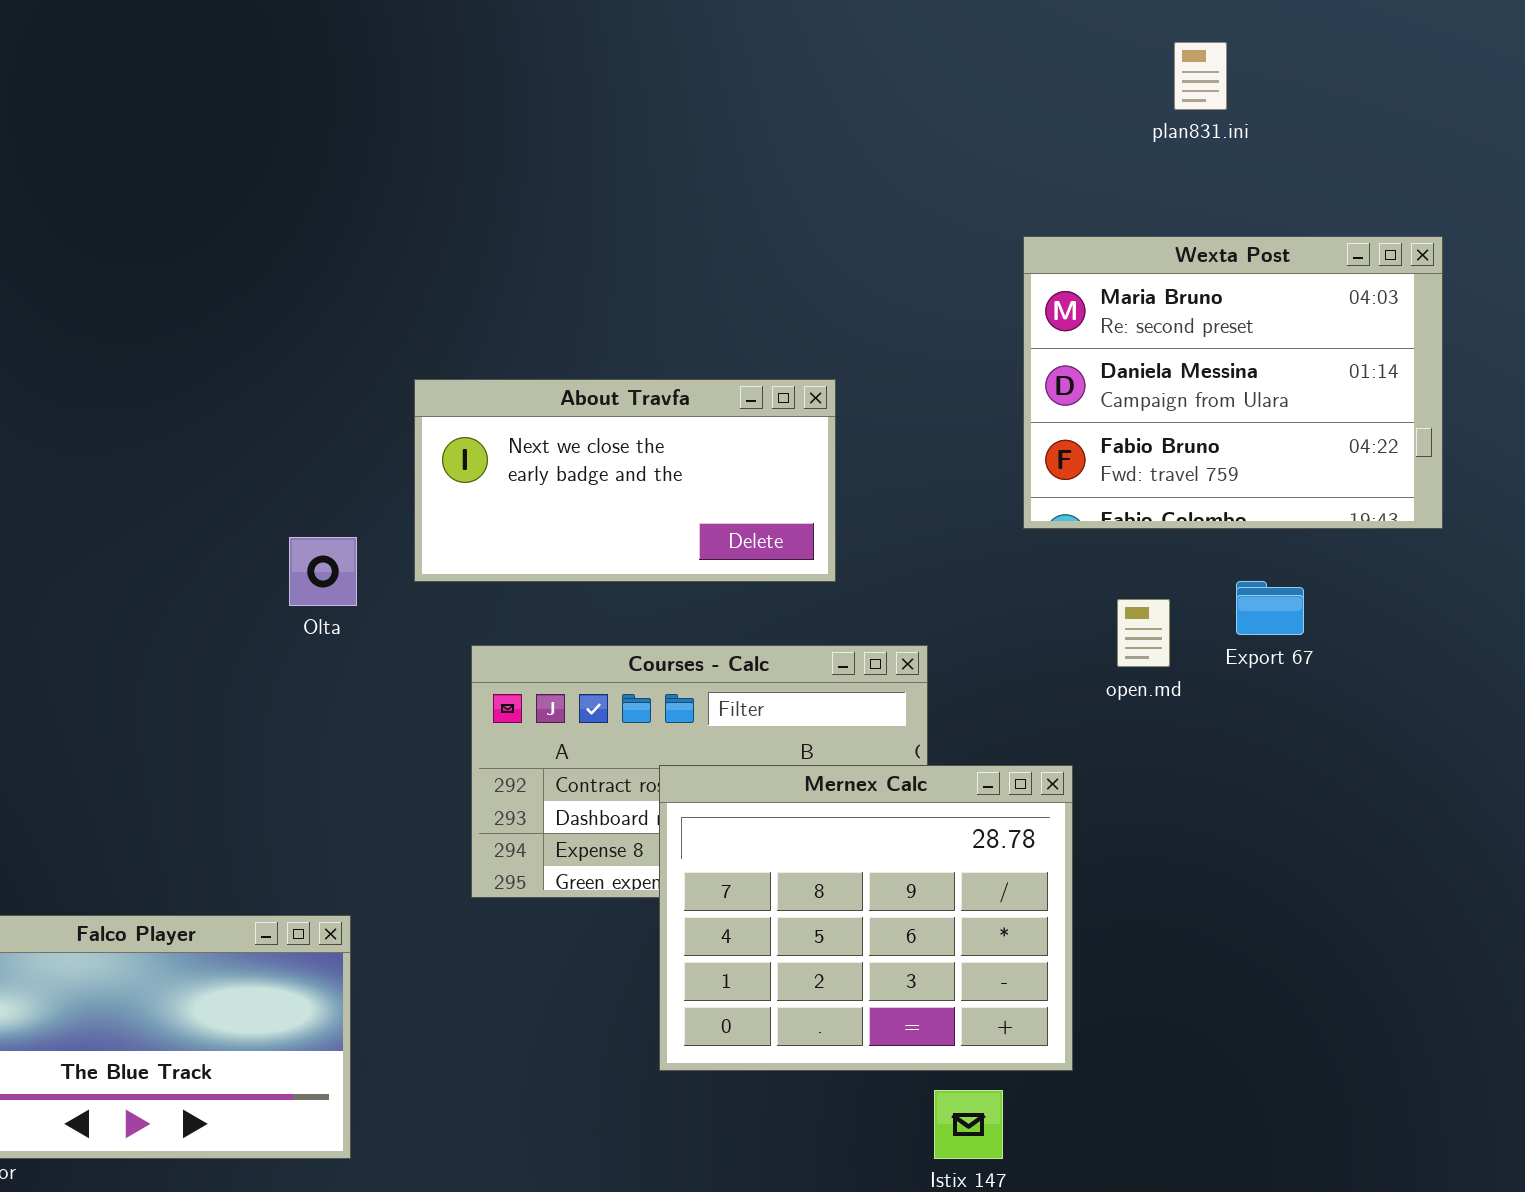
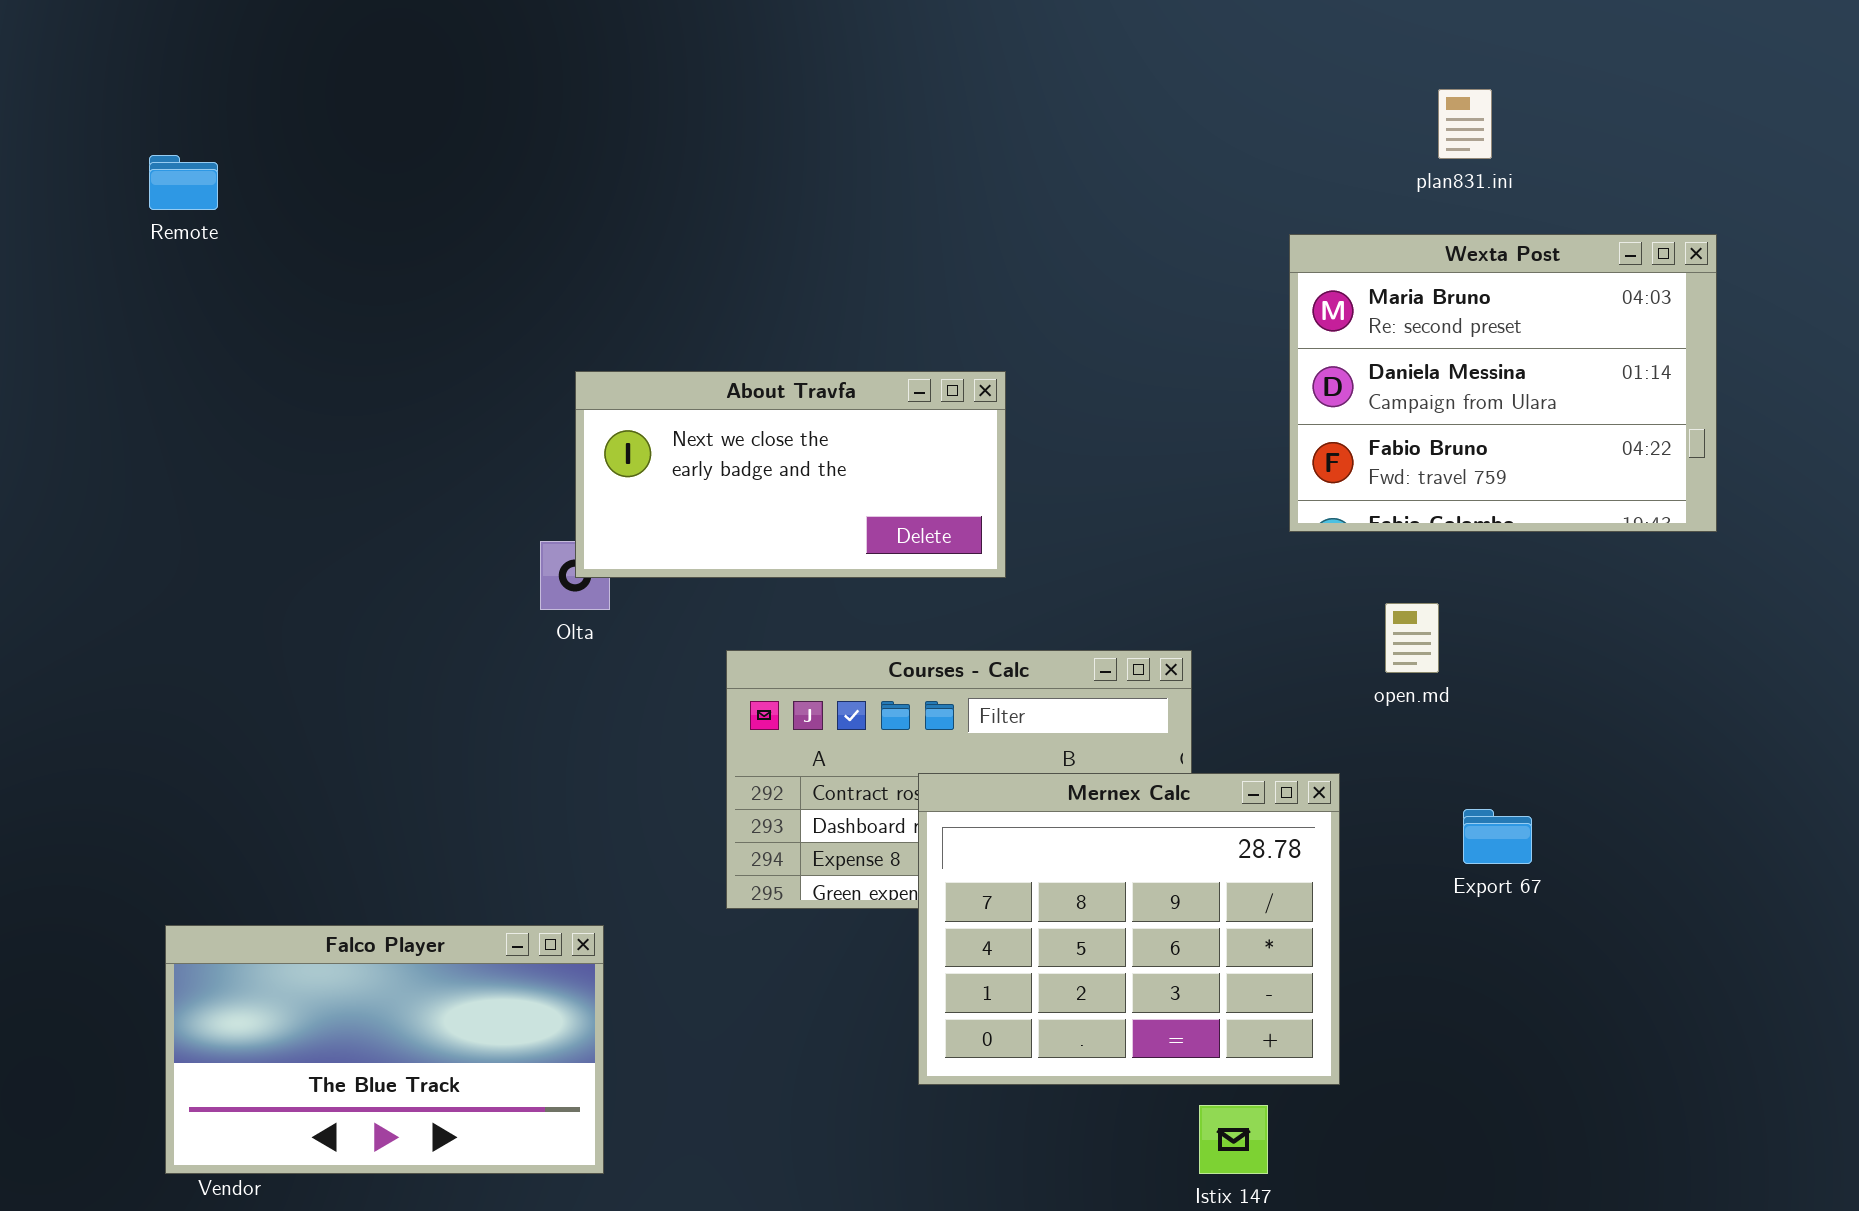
plan831.ini: [1174,42,1227,110] -> [1438,89,1492,159], moved
About Travfa: [414,379,836,582] -> [575,371,1006,578], moved
Export 67: [1236,581,1304,635] -> [1463,809,1532,864], moved

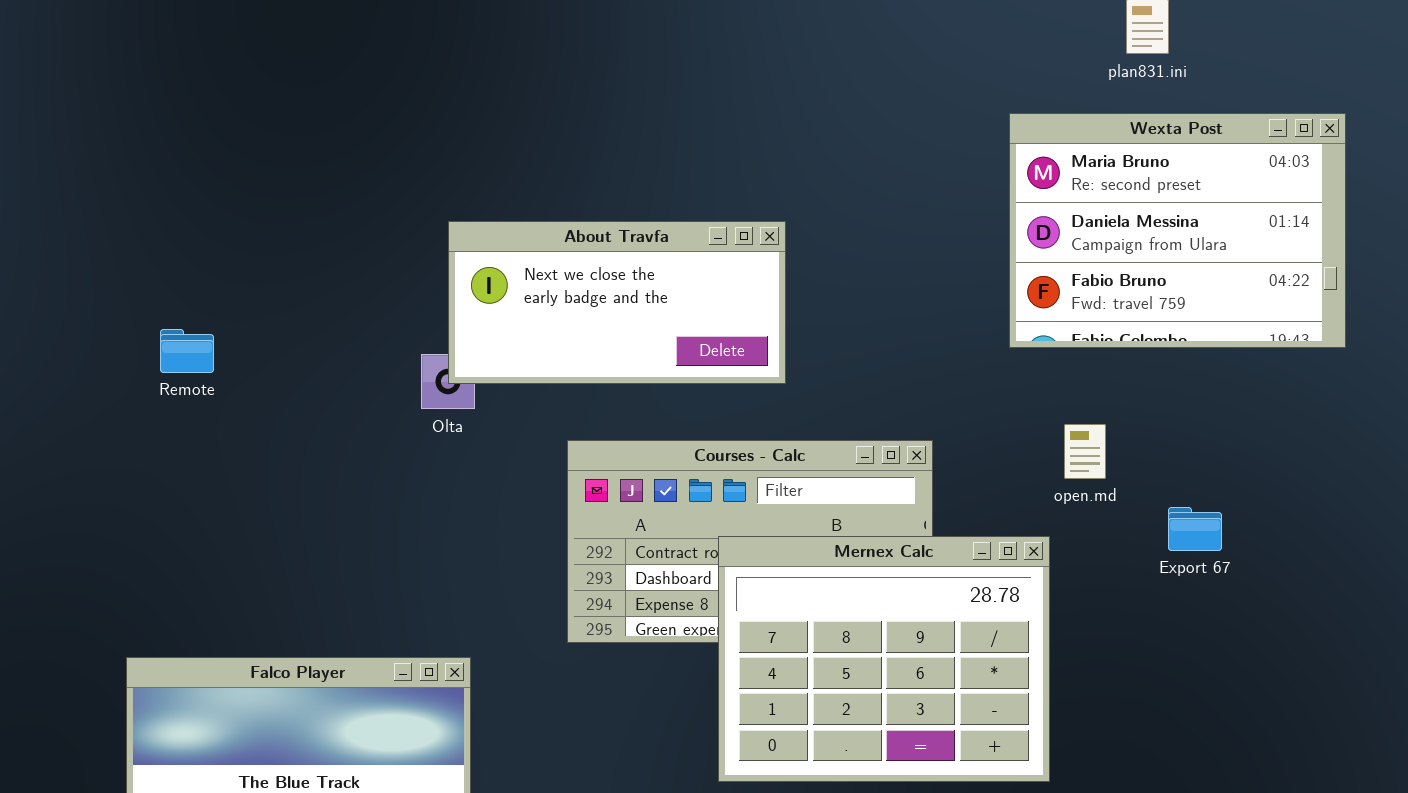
Remote: [149,155,218,210] -> [160,329,214,373], moved
open.md: [1385,603,1439,673] -> [1064,424,1106,479], moved
Export 67: [1463,809,1532,864] -> [1168,507,1222,551], moved

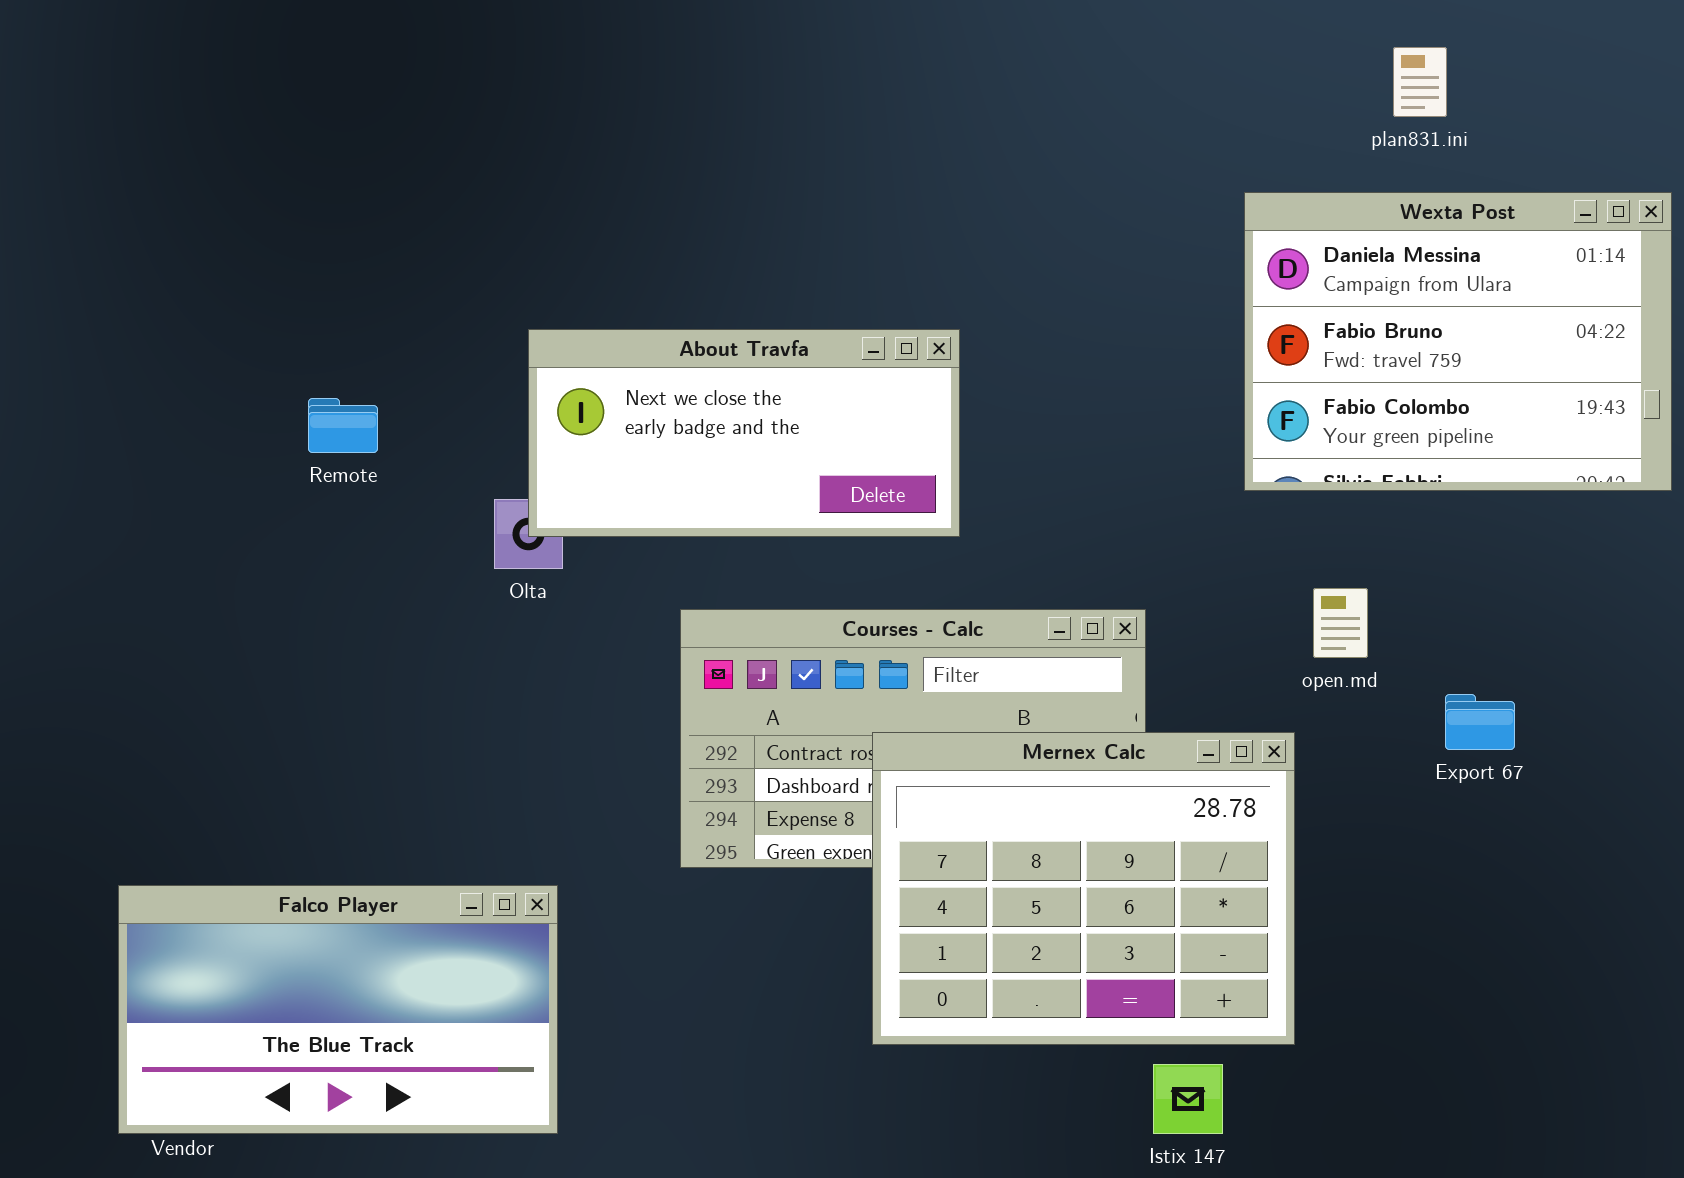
Wexta Post: [1009,113,1346,348] -> [1244,192,1672,491], scrolled down 1 row
Remote: [160,329,214,373] -> [308,398,378,453], moved

